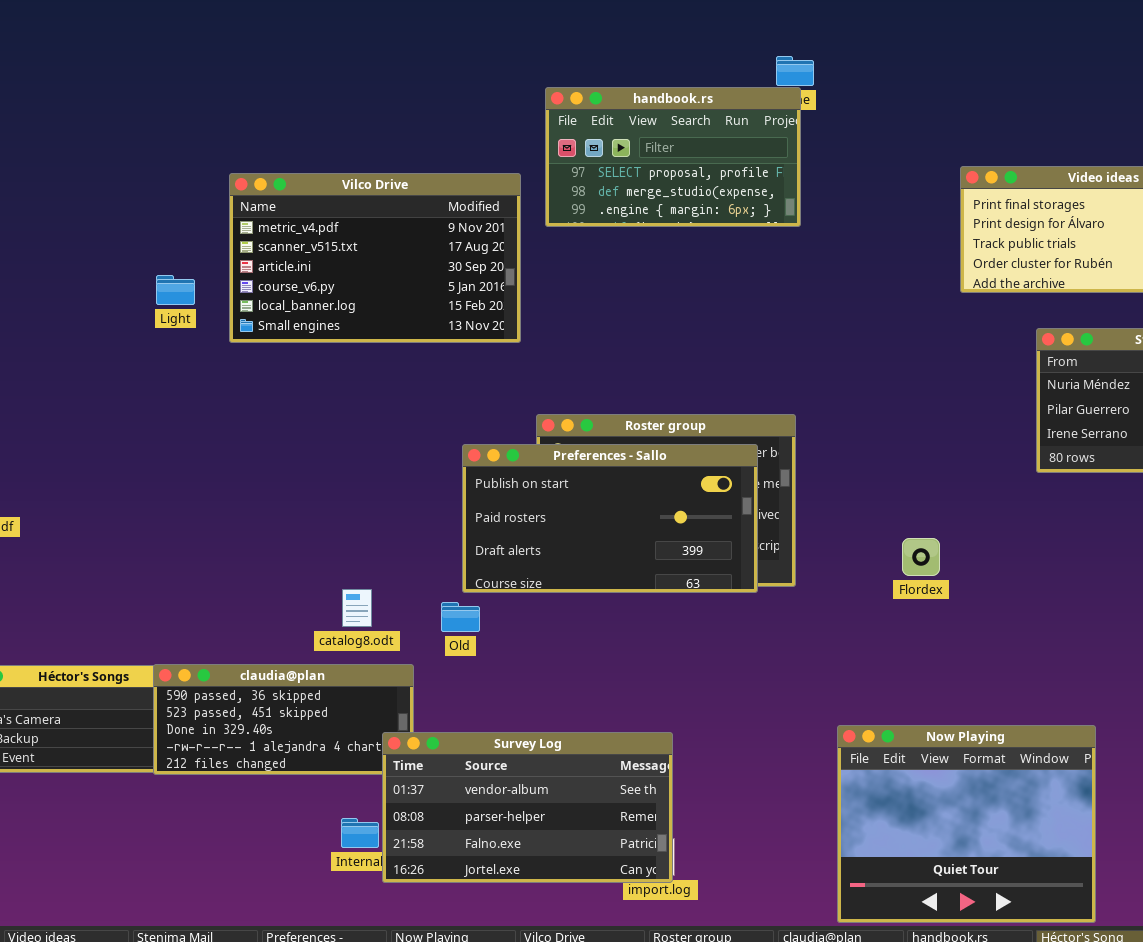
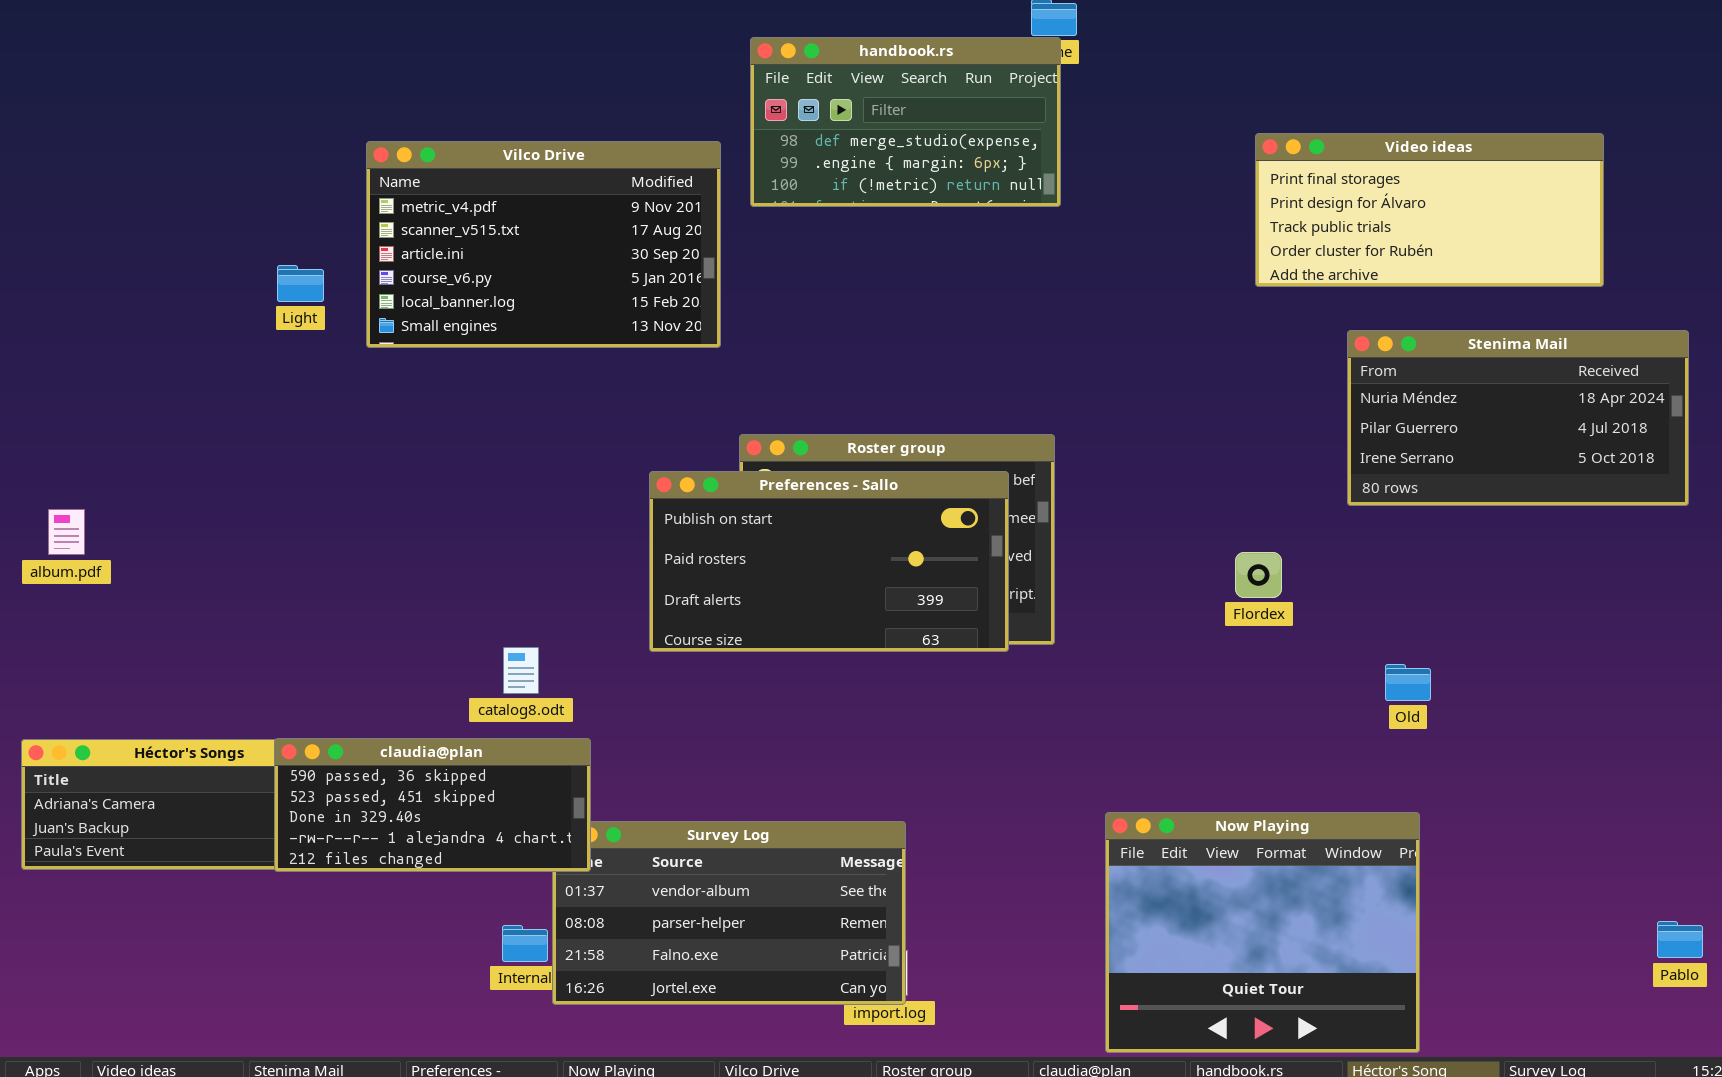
handbook.rs: [545,87,801,227] -> [750,37,1061,207], scrolled down 1 row
Flordex: [902,538,940,576] -> [1235,552,1282,598], moved
Old: [441,602,480,632] -> [1385,664,1431,701], moved
claudia@plan: [153,664,414,775] -> [274,738,591,872], raised

